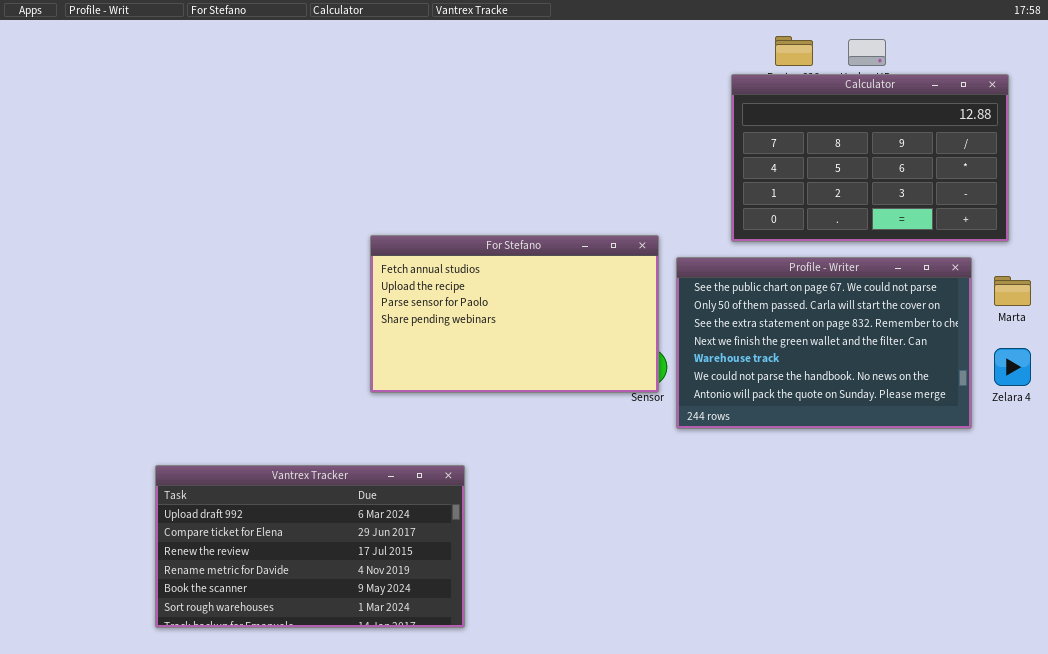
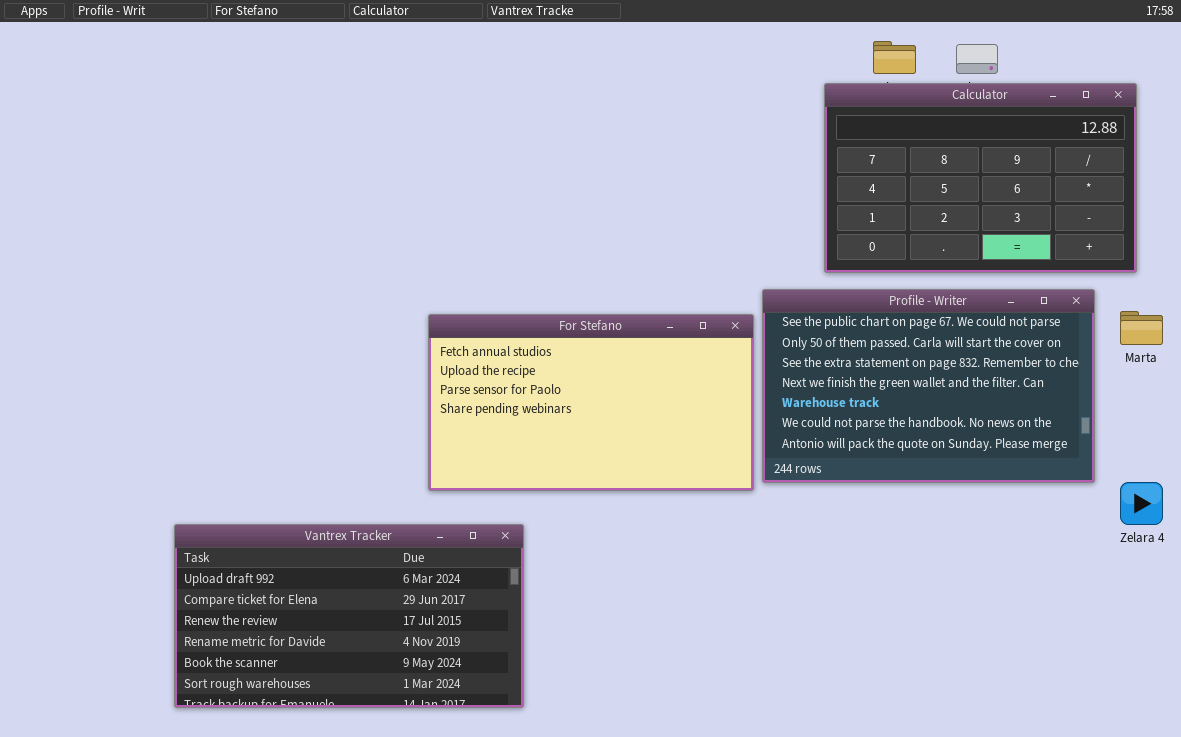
For Stefano: [370,235,659,393] -> [428,314,754,491], moved
Zelara 4: [994,348,1031,386] -> [1120,482,1163,525], moved

